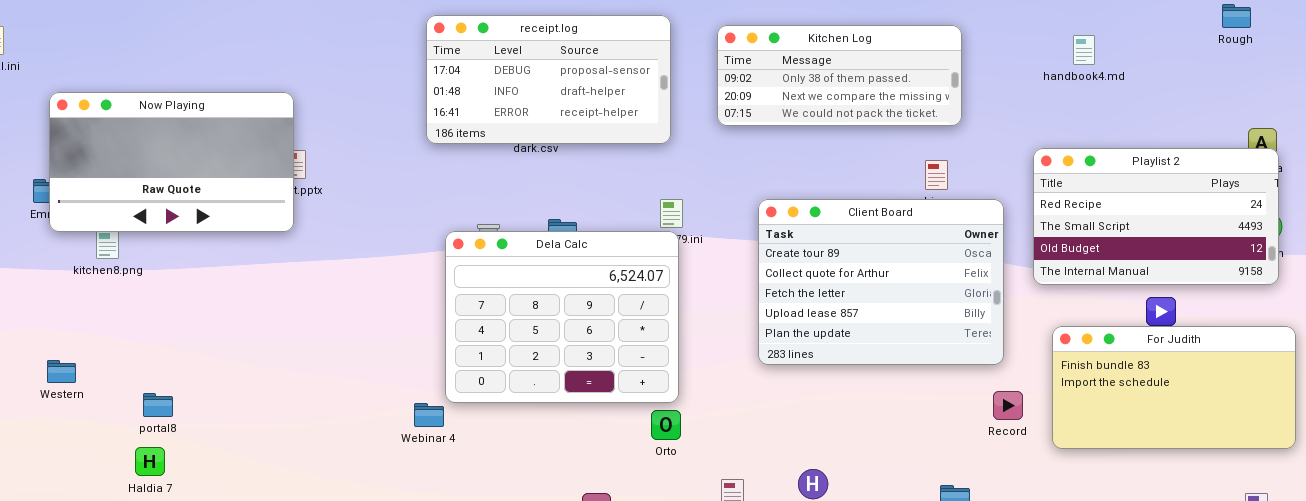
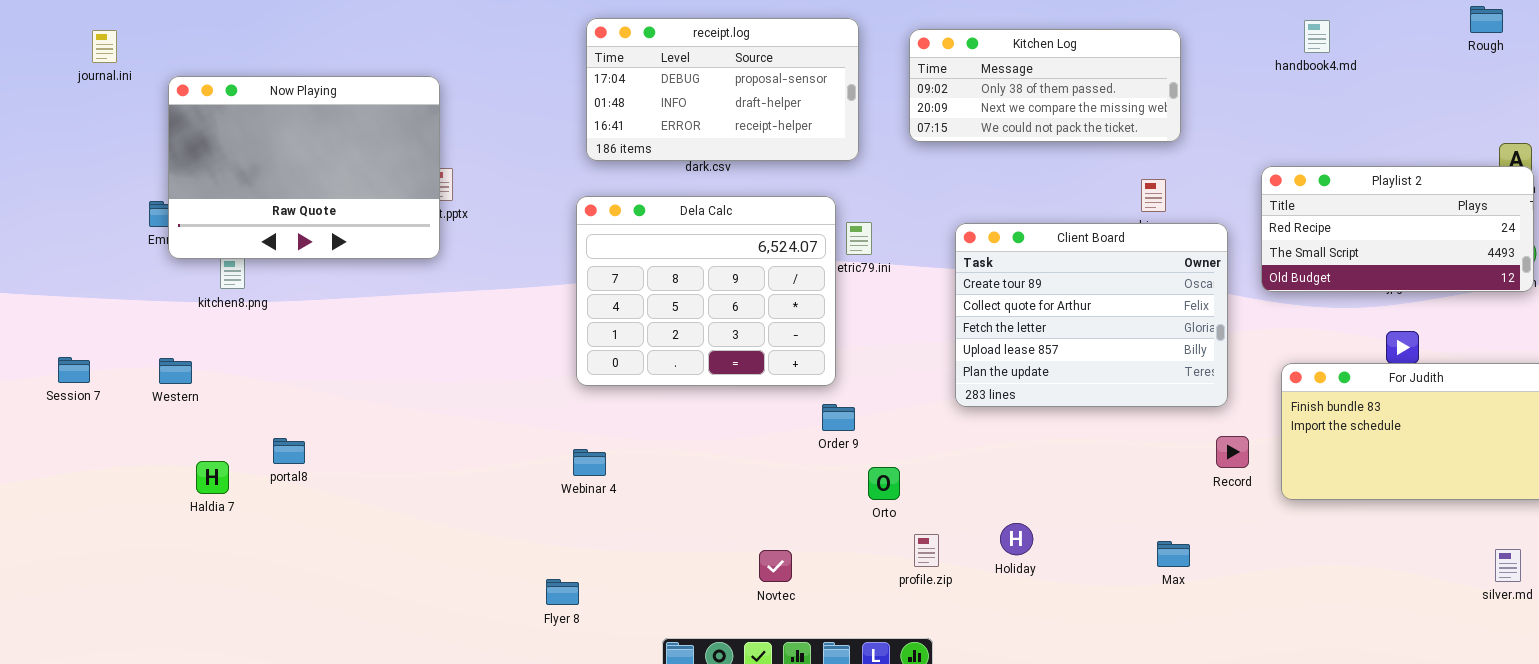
handbook4.md: [1073,35,1095,65] -> [1304,20,1330,53], moved
Now Playing: [49,92,294,232] -> [168,76,440,259], resized
Playlist 2: [1033,148,1279,285] -> [1261,166,1534,292], resized
Dela Calc: [445,231,679,403] -> [576,196,836,386], moved
Western: [47,360,76,383] -> [159,358,192,384], moved
Orto: [651,410,681,440] -> [868,467,900,500], moved
Haldia 7: [135,447,165,476] -> [196,461,229,494], moved

